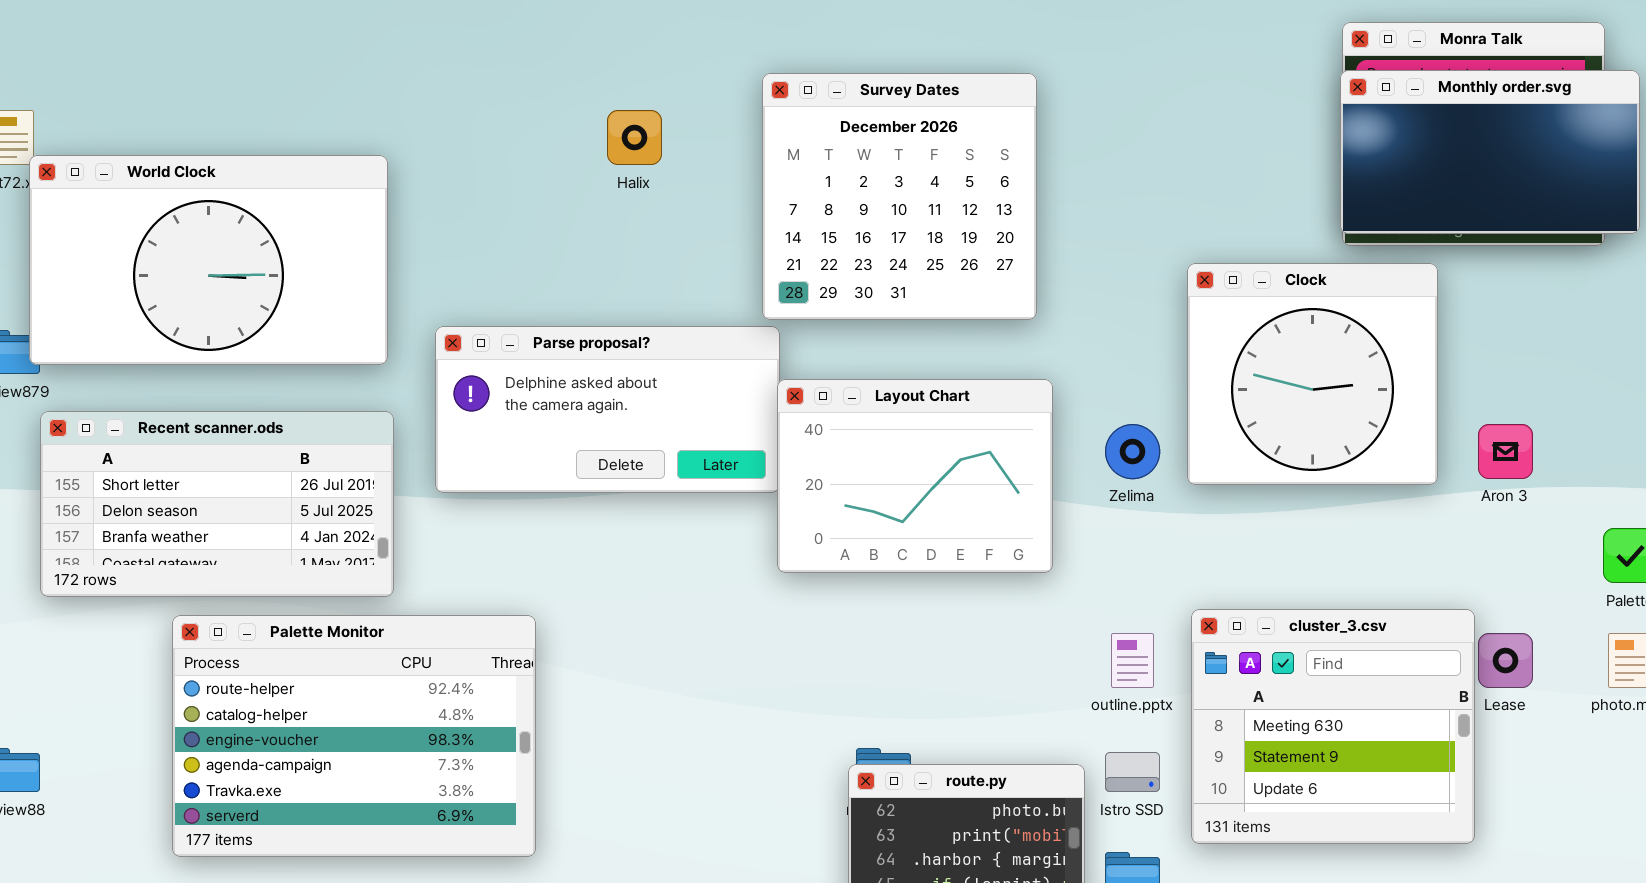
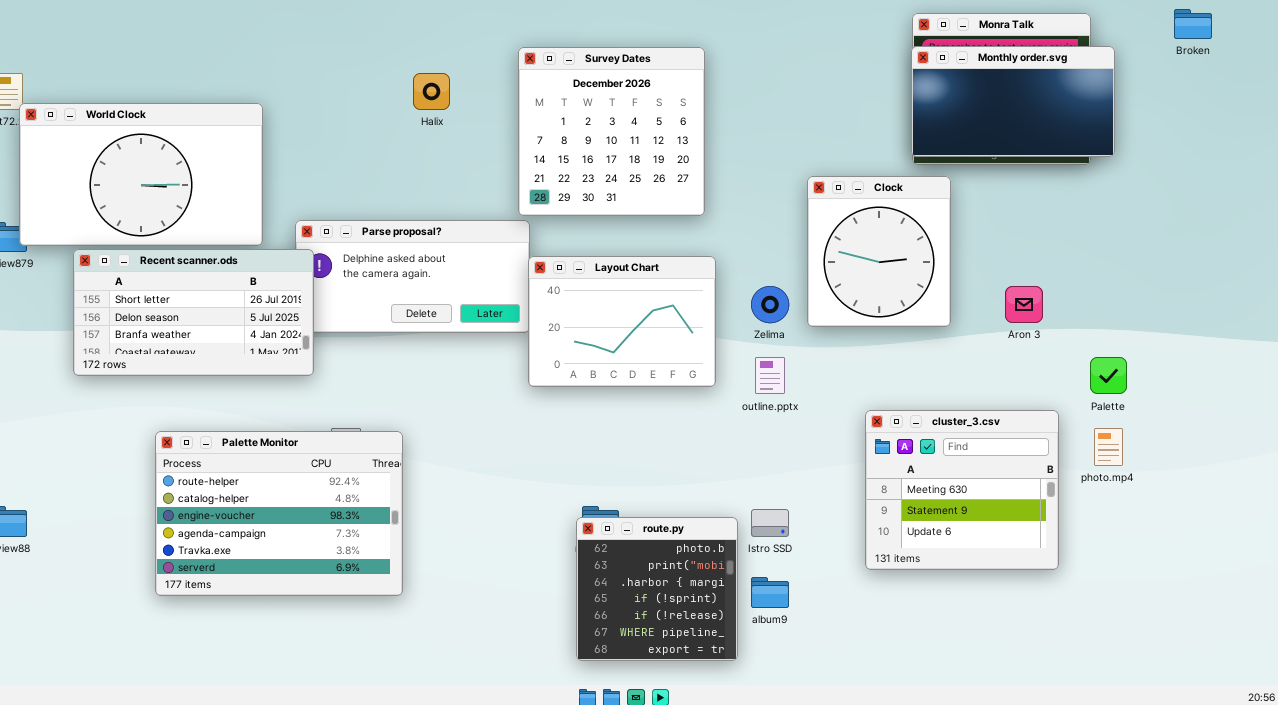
Clock: [1187,263,1438,485] -> [807,176,951,327], resized
Recent scanner.ods: [40,411,394,597] -> [73,249,314,376], moved
cluster_3.csv: [1191,609,1475,844] -> [865,410,1059,570], moved
Palette Monitor: [172,615,536,857] -> [155,431,403,596], moved
outline.pptx: [1111,633,1154,688] -> [755,357,785,394], moved

